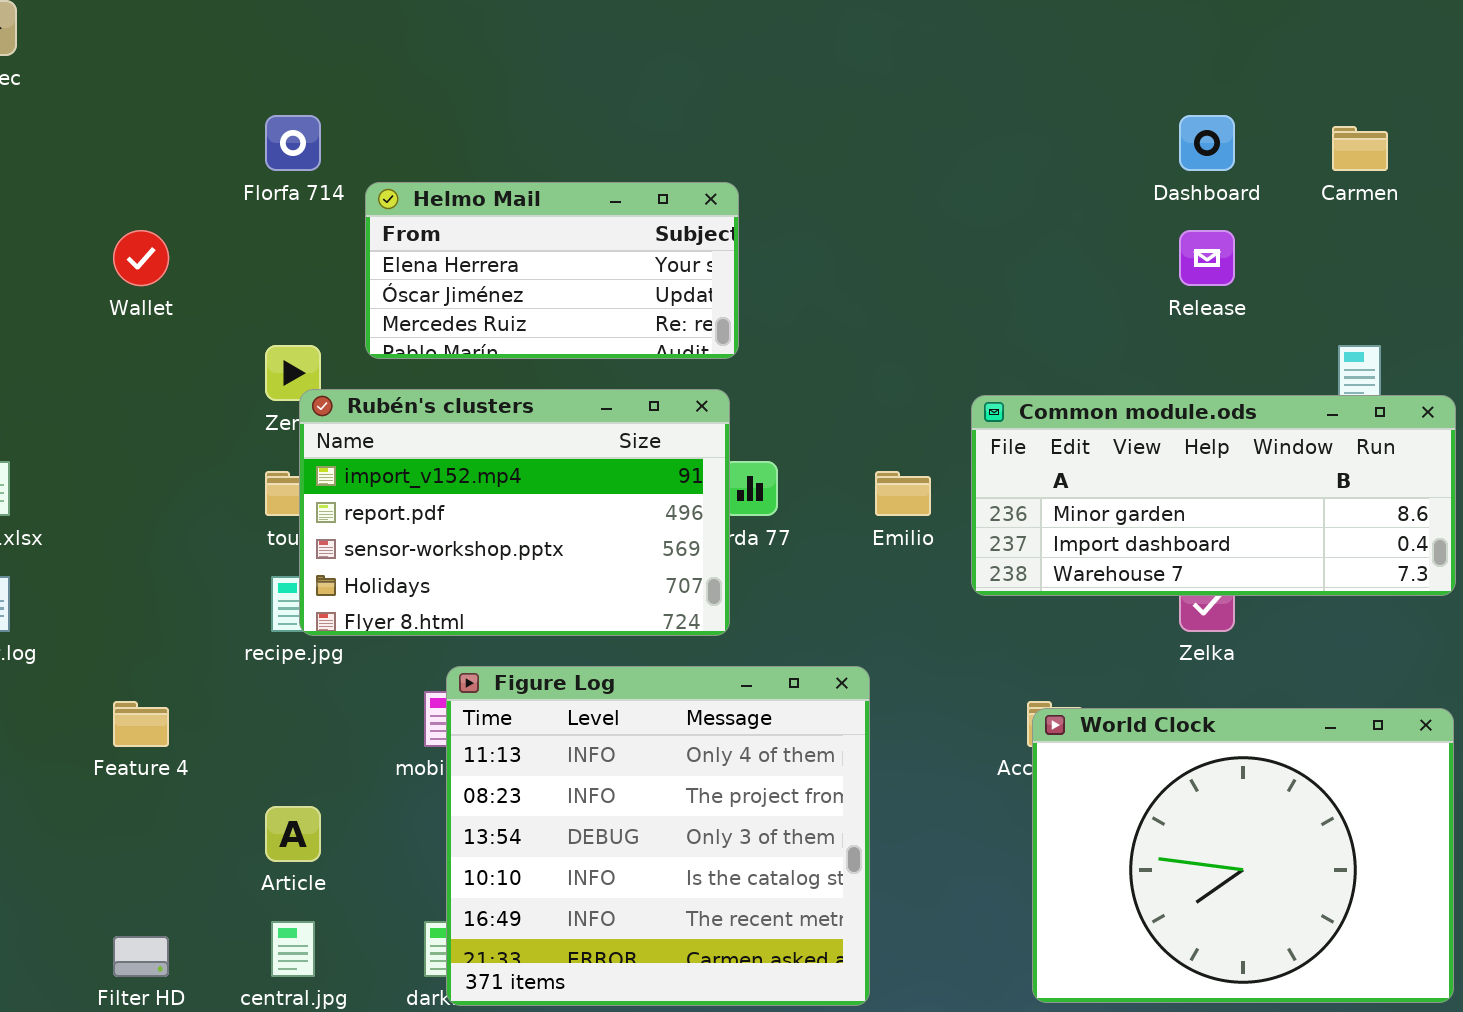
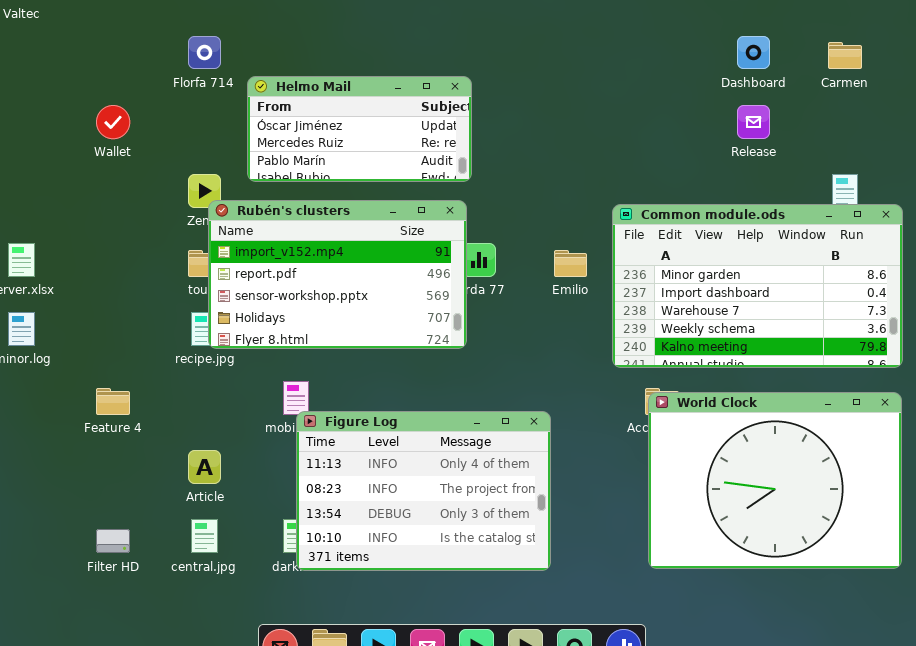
Helmo Mail: [365,182,739,359] -> [247,76,472,182], scrolled down 1 row
Common module.ods: [971,395,1456,596] -> [612,204,903,368], resized
Figure Log: [446,666,870,1006] -> [296,411,551,571], resized

